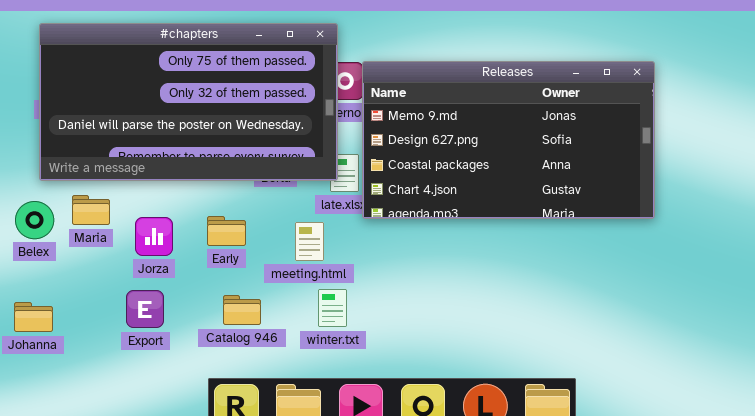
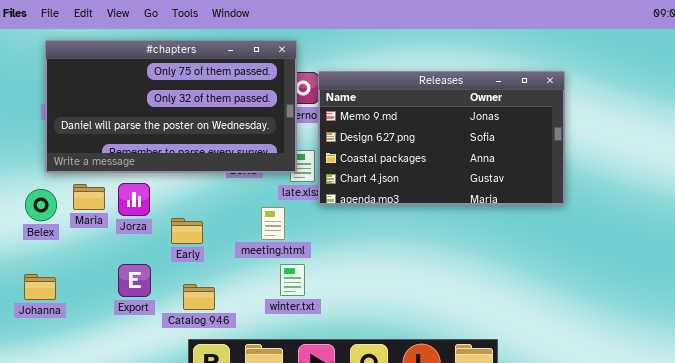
Early: [207,216,246,246] -> [171,218,203,244], moved
Jorza: [135,217,173,256] -> [118,183,150,216], moved
Catalog 946: [223,295,261,325] -> [183,284,215,310], moved

